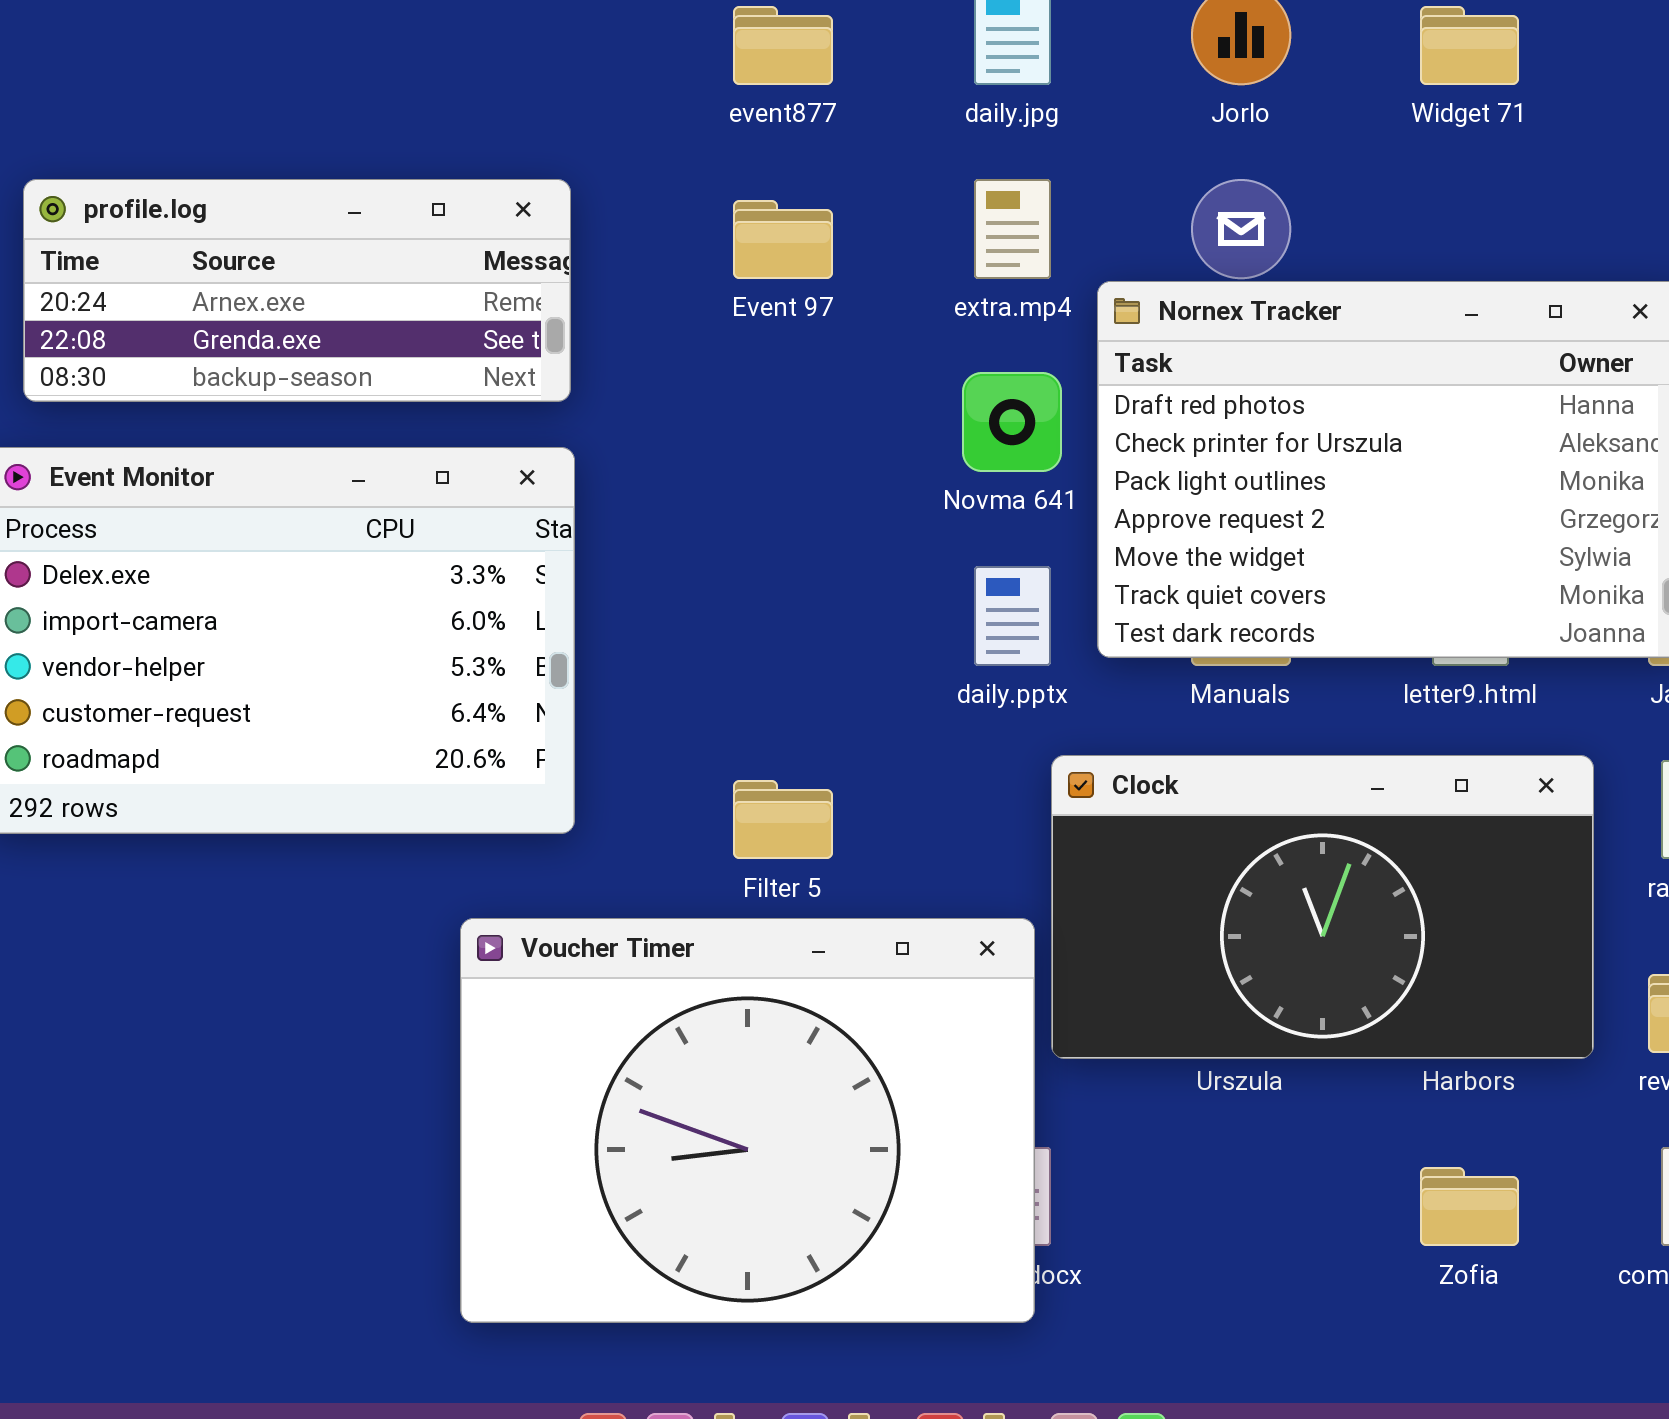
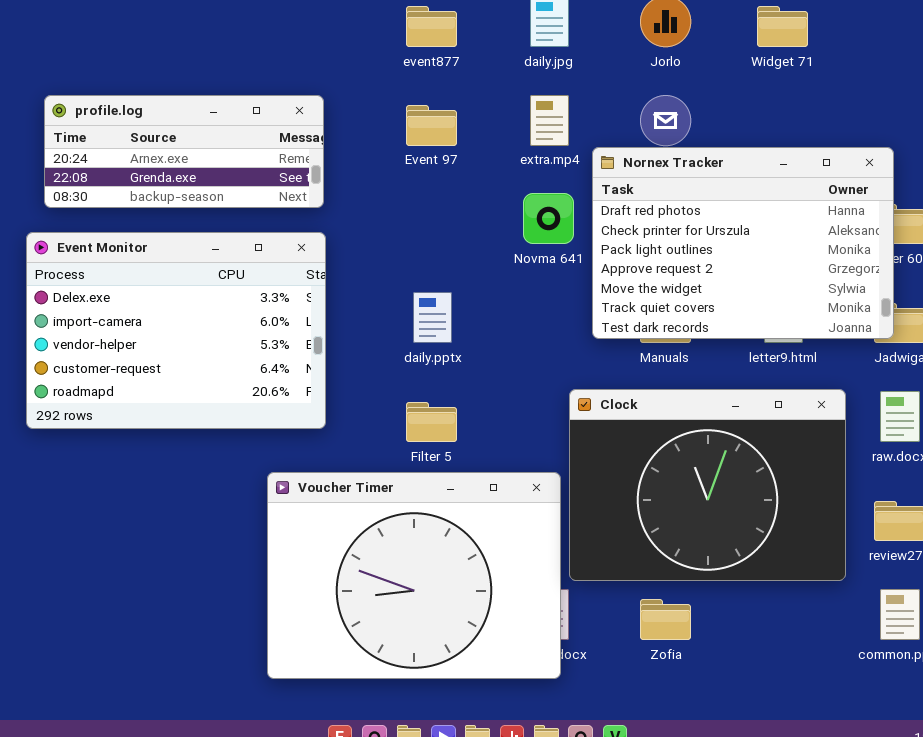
daily.pptx: [974,566,1051,666] -> [413,292,452,343], moved
Clock: [1051,755,1594,1059] -> [569,389,846,581], resized
Zofia: [1420,1167,1519,1246] -> [640,599,691,640], moved

